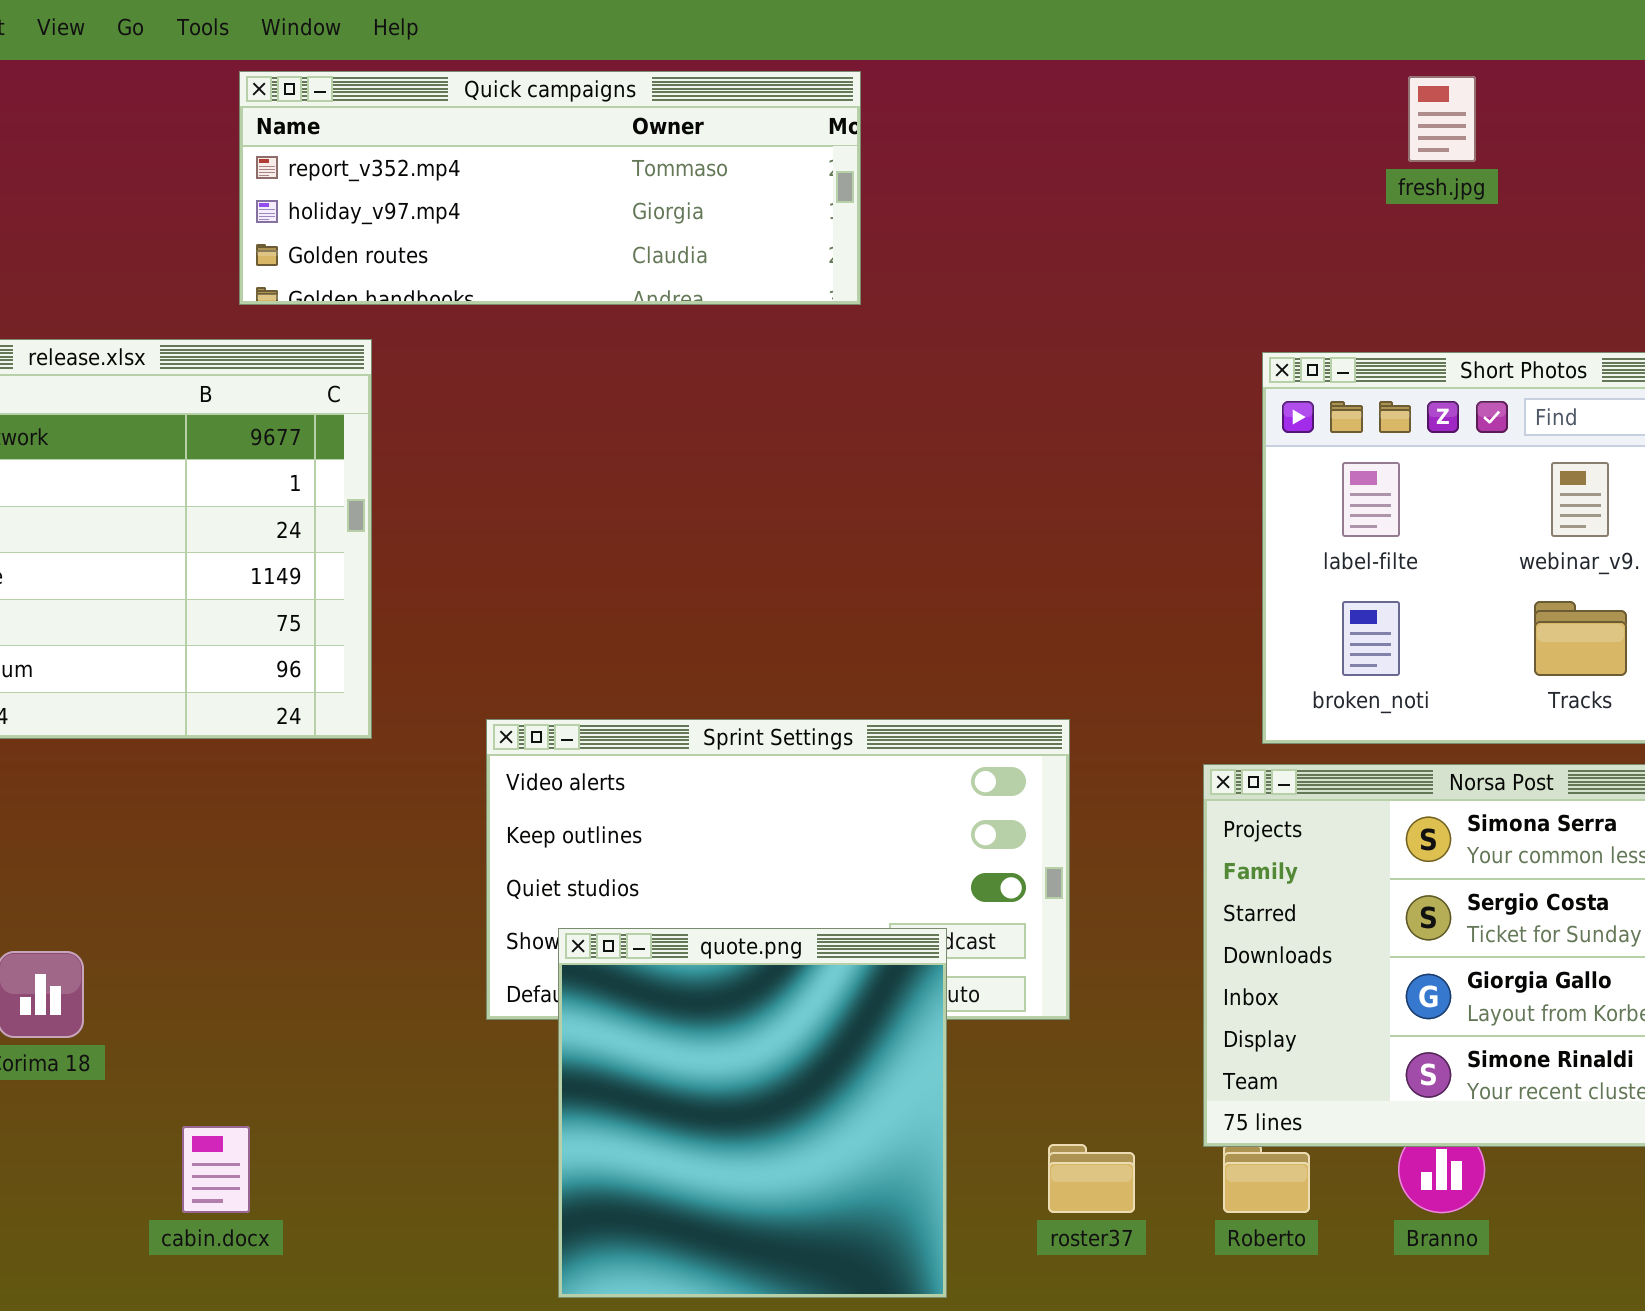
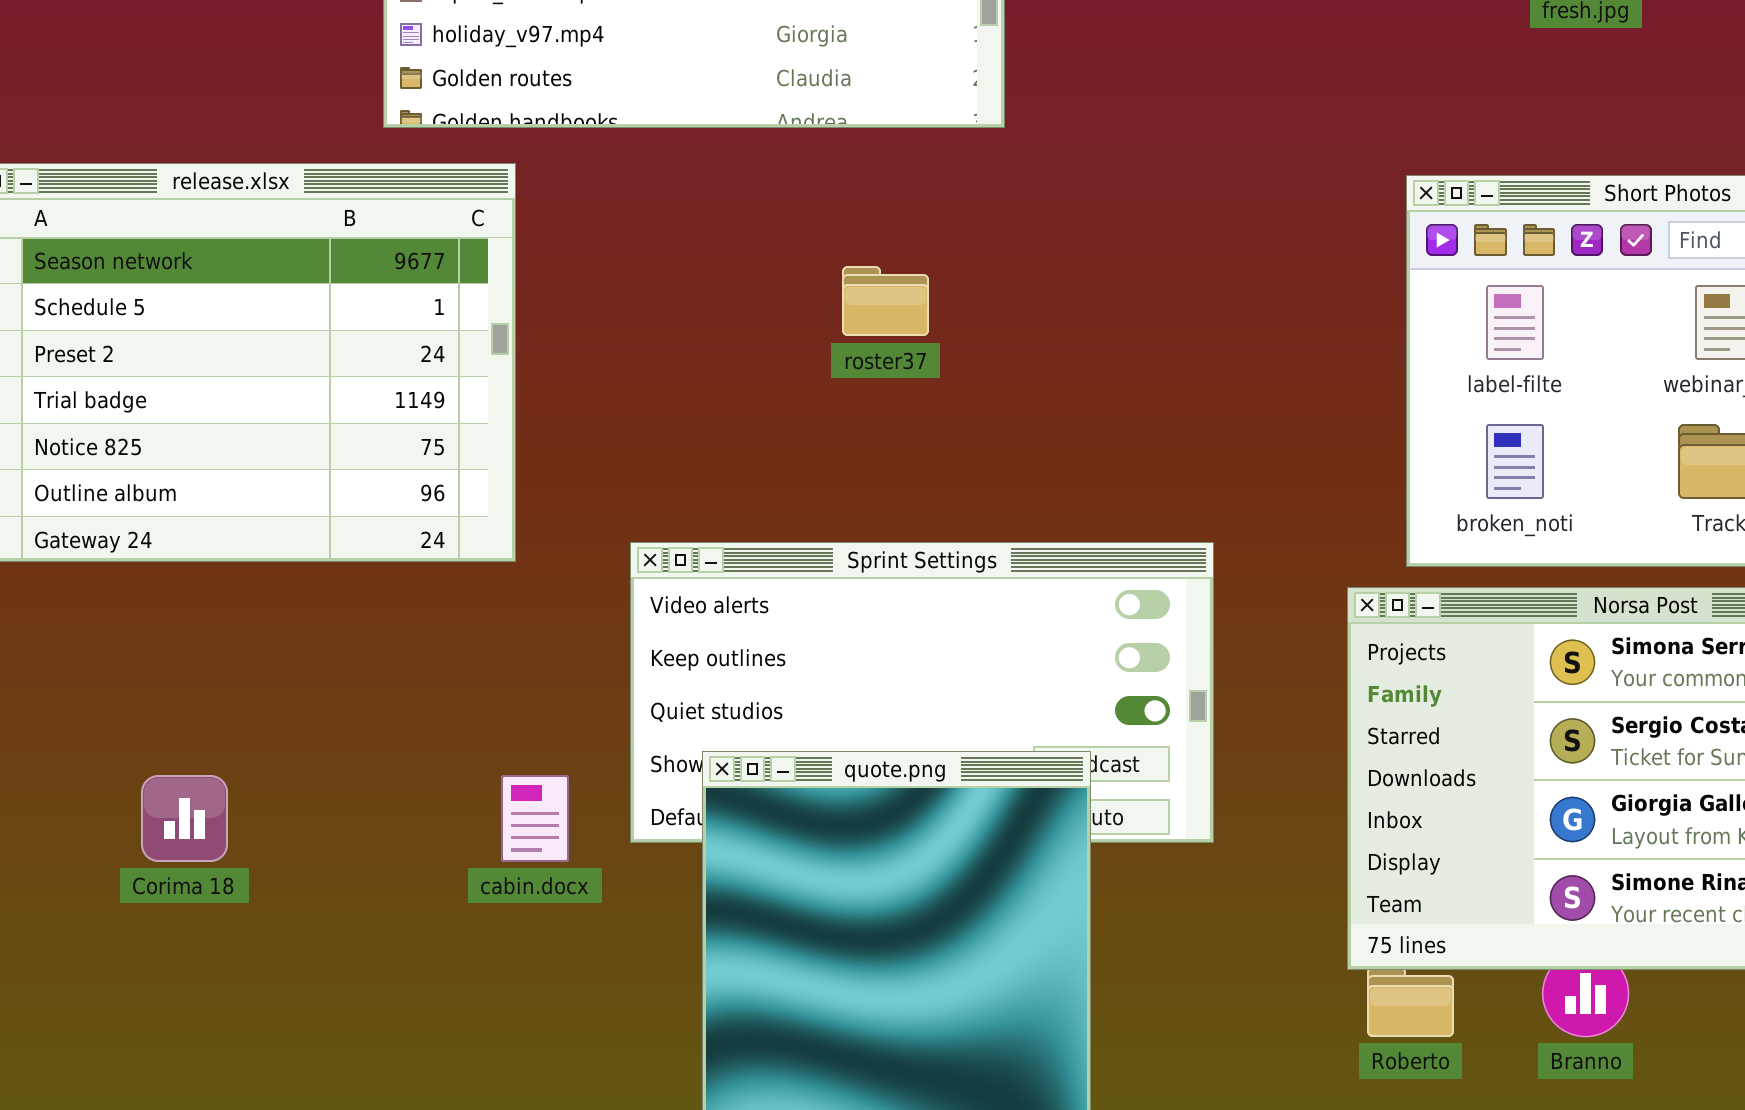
cabin.docx: [182,1126,250,1213] -> [501,775,569,862], moved
roster37: [1048,1144,1135,1213] -> [842,266,929,336], moved

